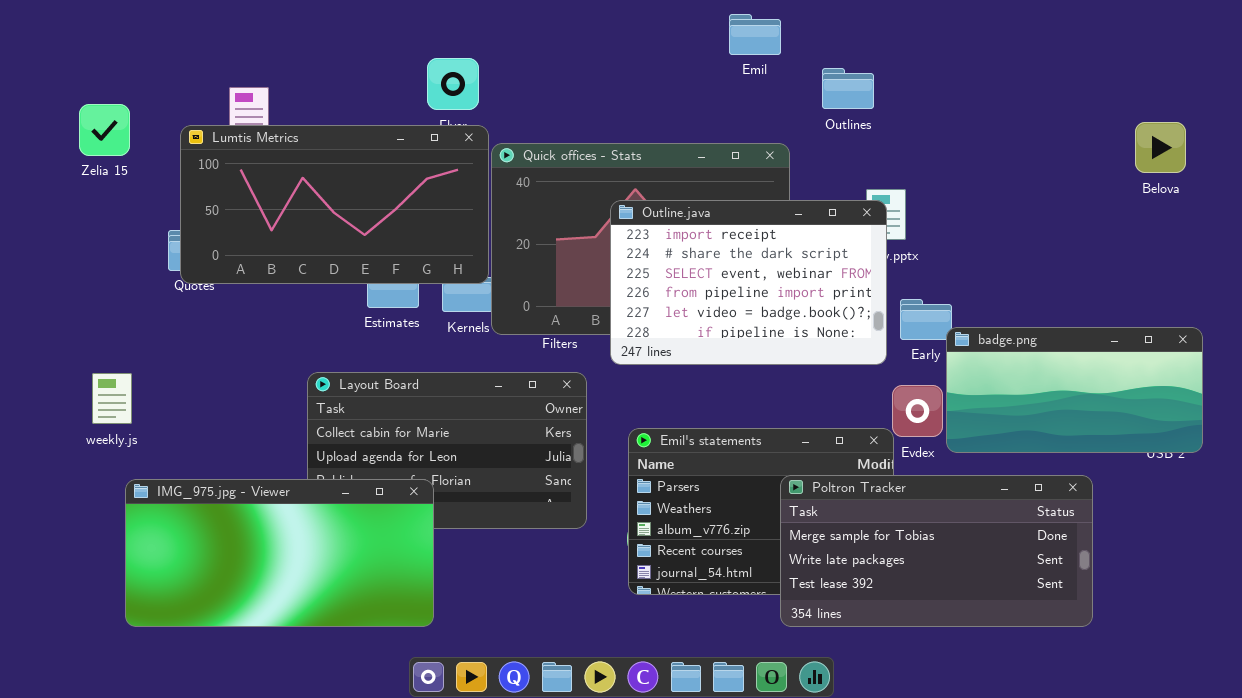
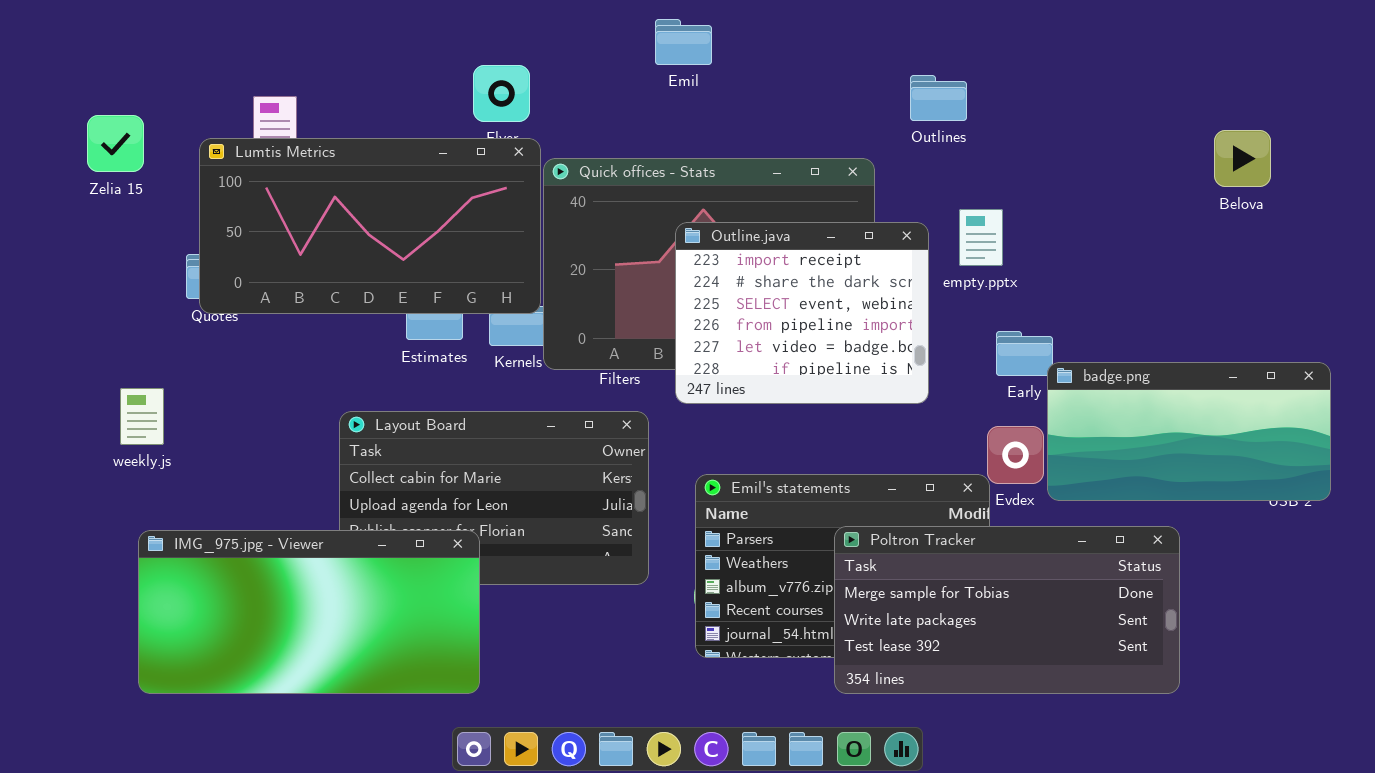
Emil: [729,14,781,55] -> [655,19,712,65], moved
Belova: [1135,122,1186,173] -> [1214,130,1271,187], moved
Outline.java: [610,200,887,365] -> [675,222,929,404], resized
weekly.js: [92,373,132,424] -> [120,388,164,445], moved
Poltron Tracker: [780,475,1093,627] -> [834,526,1180,694], moved

